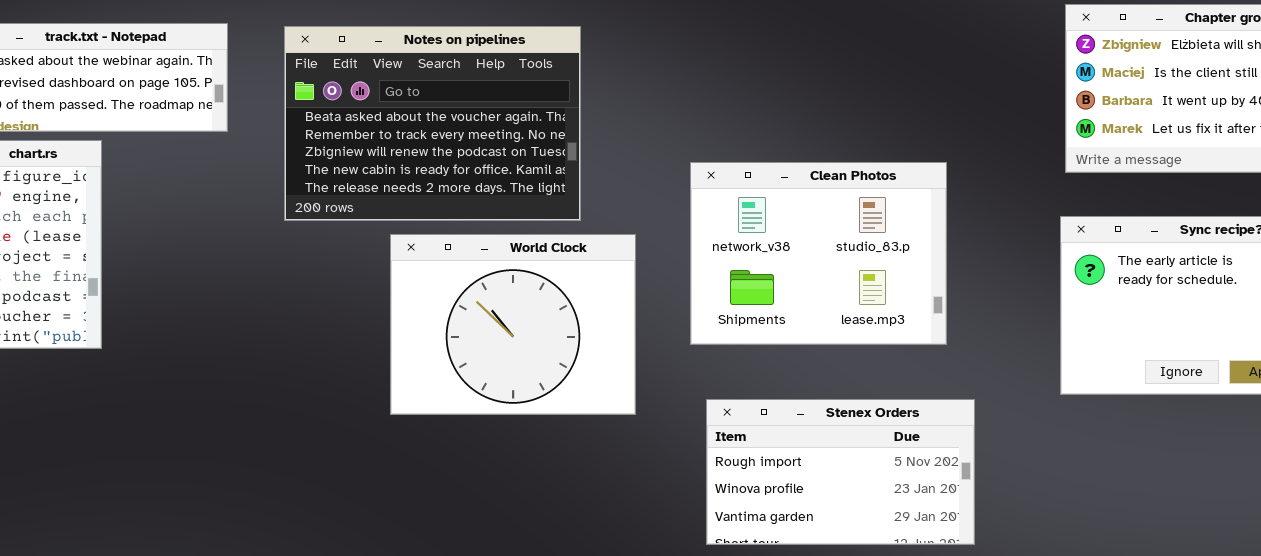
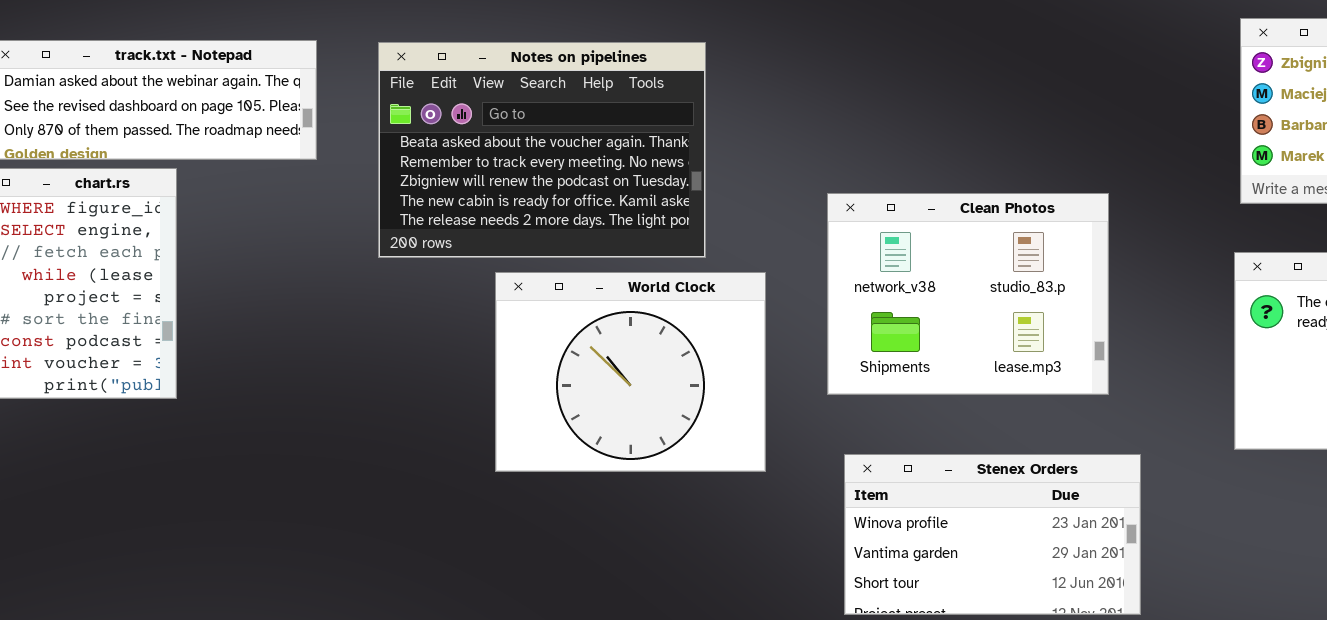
Stenex Orders: [706,399,975,545] -> [844,454,1141,615], scrolled down 1 row

